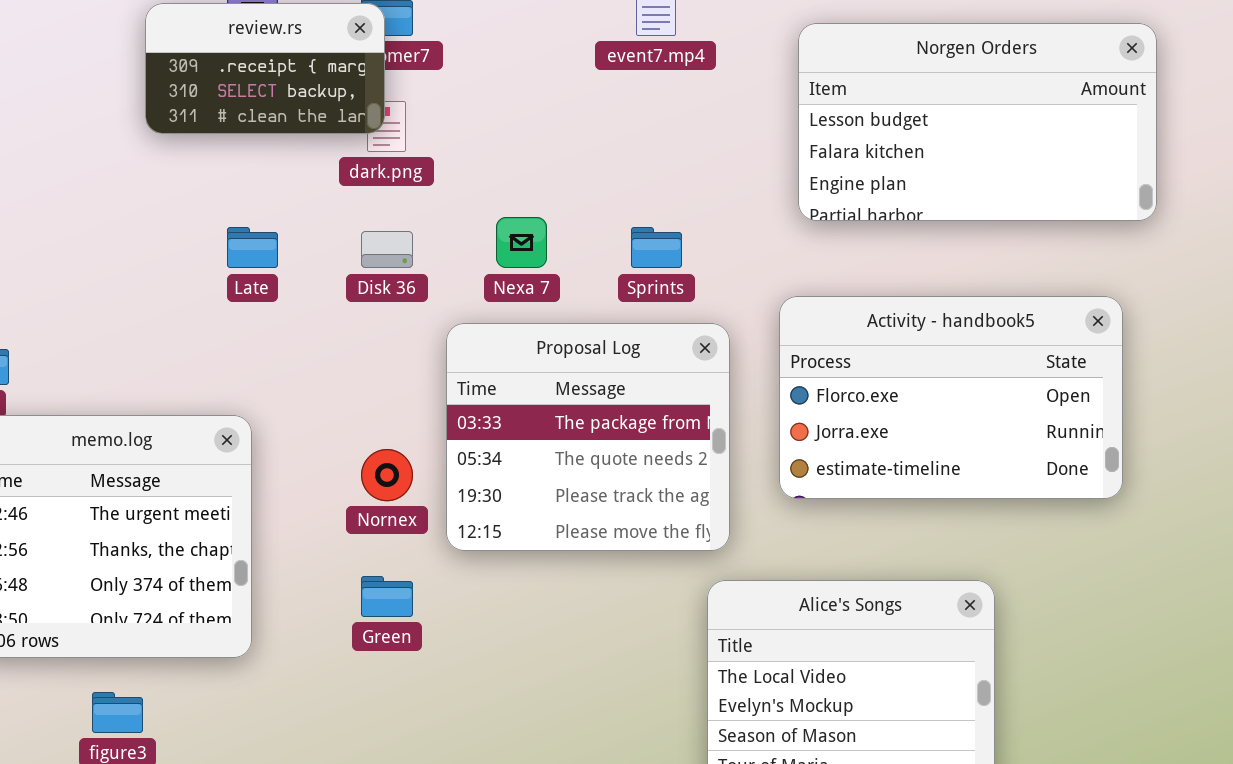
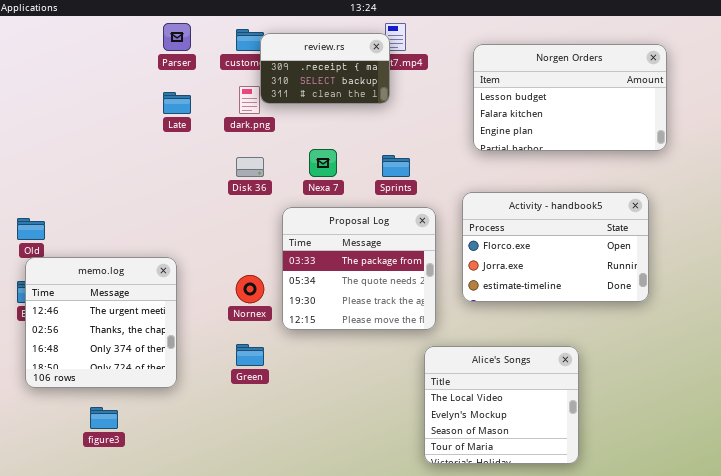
review.rs: [145,3,385,134] -> [260,33,390,104], moved
Late: [227,227,278,268] -> [163,92,191,114], moved

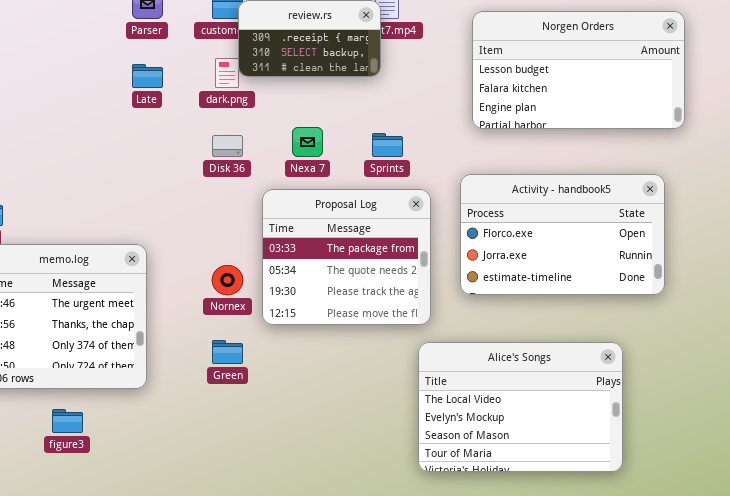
Alice's Songs: [424,346,579,464] -> [418,342,623,472], resized

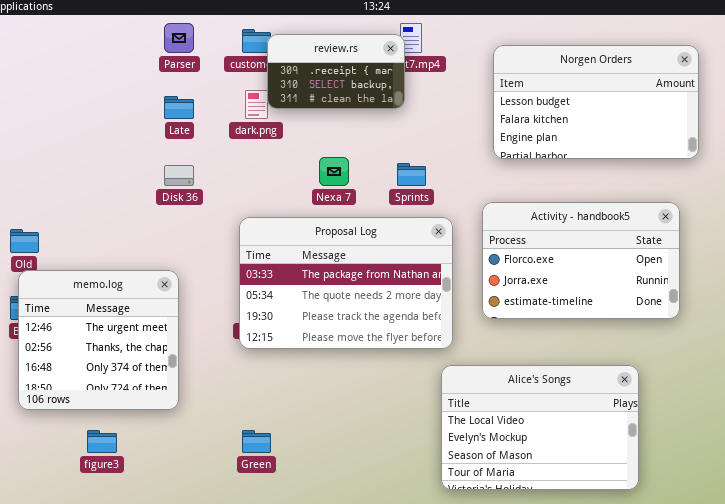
Disk 36: [212,135,243,157] -> [164,165,194,186], moved
Proposal Log: [262,189,431,325] -> [239,217,453,349], resized
Green: [212,340,243,364] -> [242,430,271,453], moved

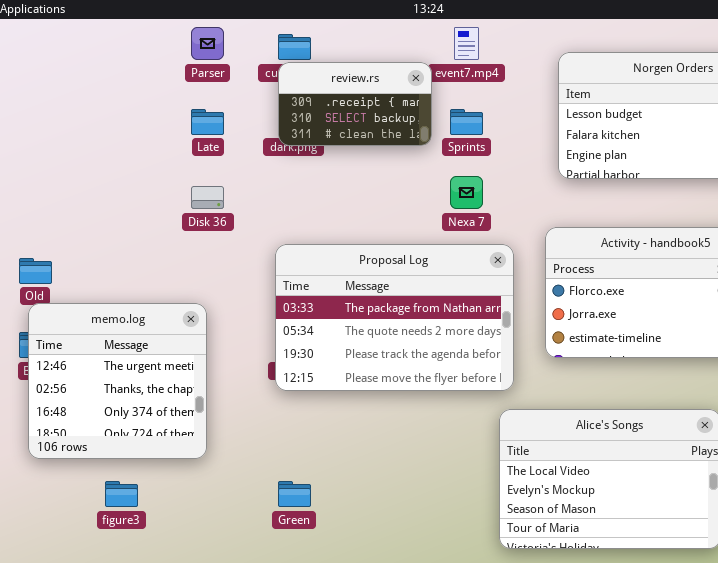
review.rs: [267,34,405,109] -> [278,62,432,146], moved
Nexa 7: [319,157,349,186] -> [450,176,483,209], moved
Sprints: [397,163,426,186] -> [450,109,483,135], moved

